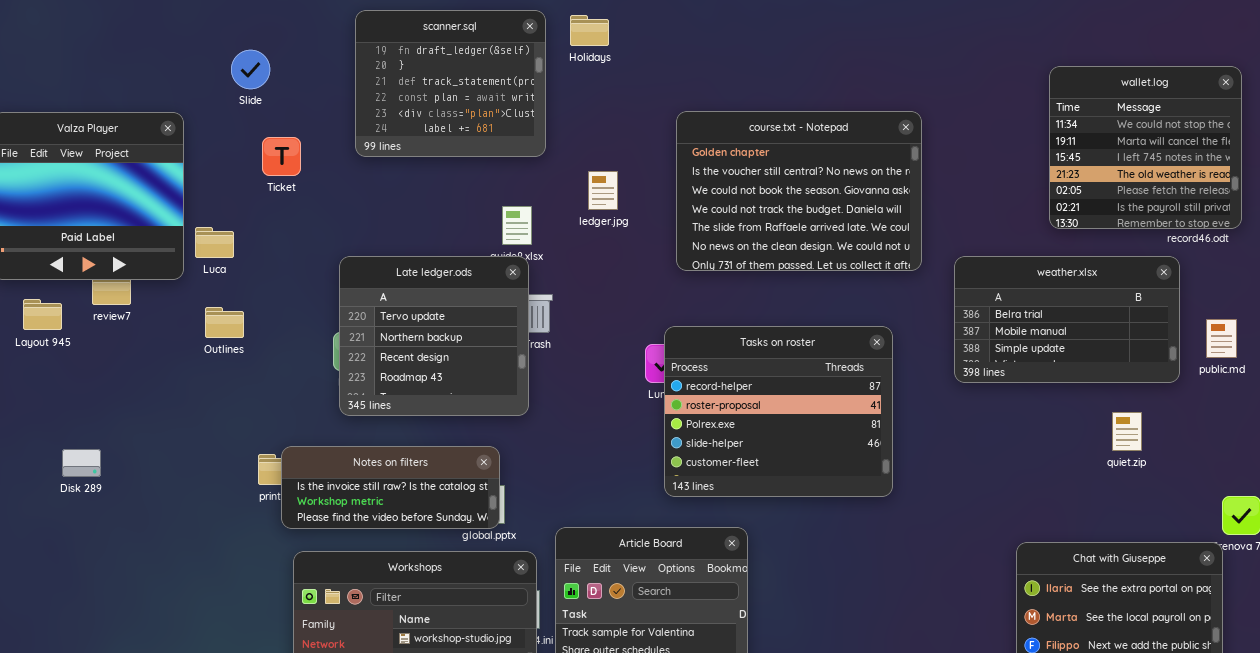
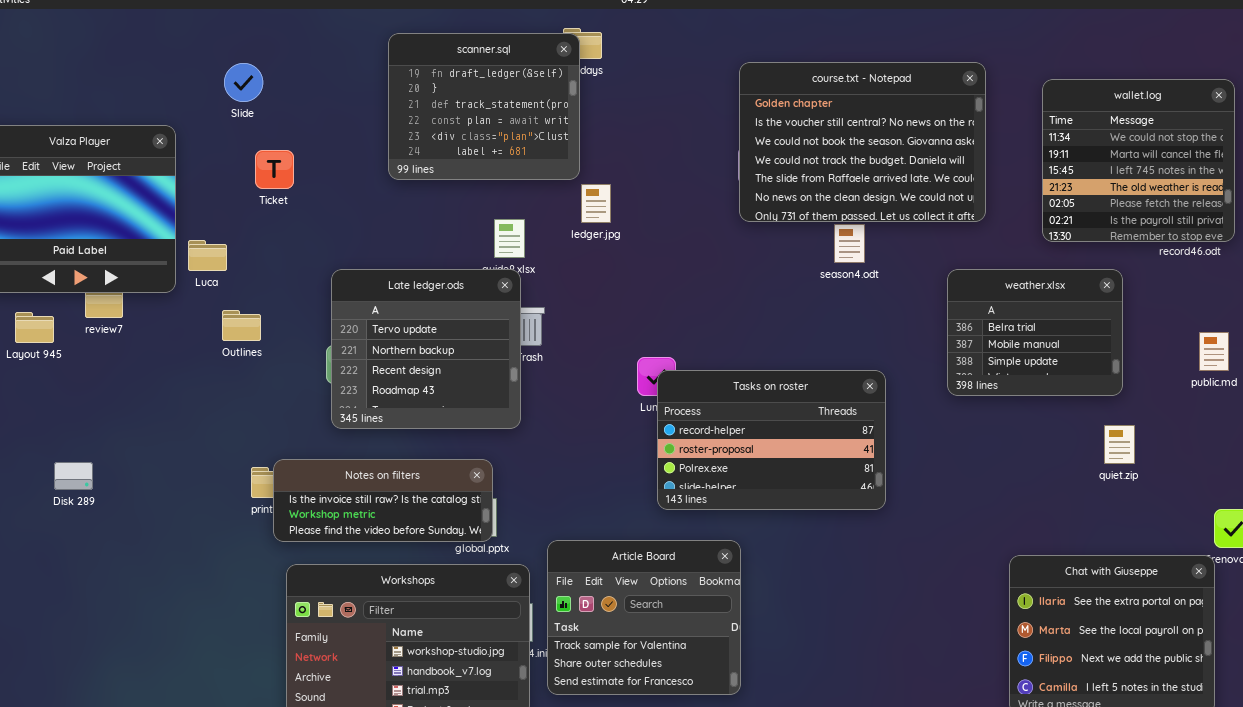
scanner.sql: [355,10,546,157] -> [388,33,580,180], moved
course.txt - Notepad: [676,111,922,271] -> [739,62,986,222], moved
weather.xlsx: [954,256,1180,383] -> [947,269,1123,396], resized
Outlines: [205,307,244,338] -> [222,310,261,341], moved
Tasks on roster: [664,326,893,497] -> [657,370,886,510], resized

